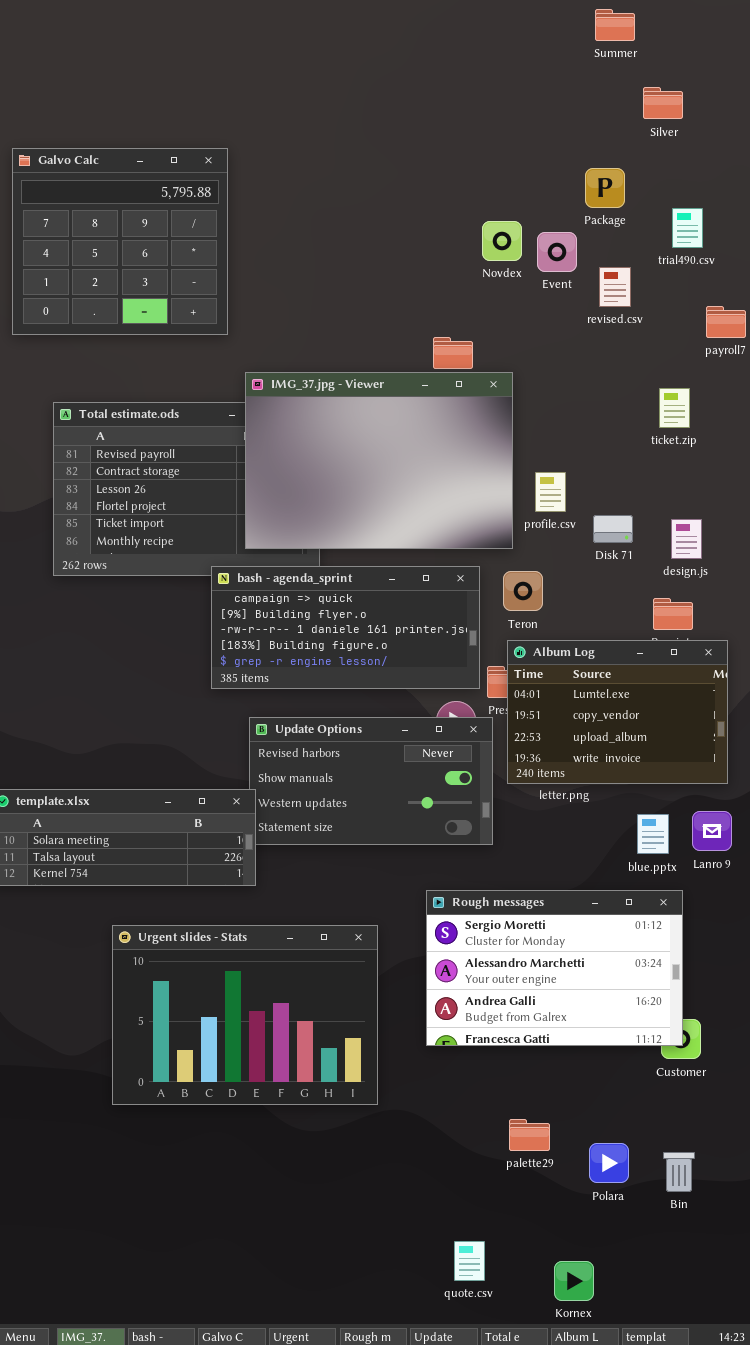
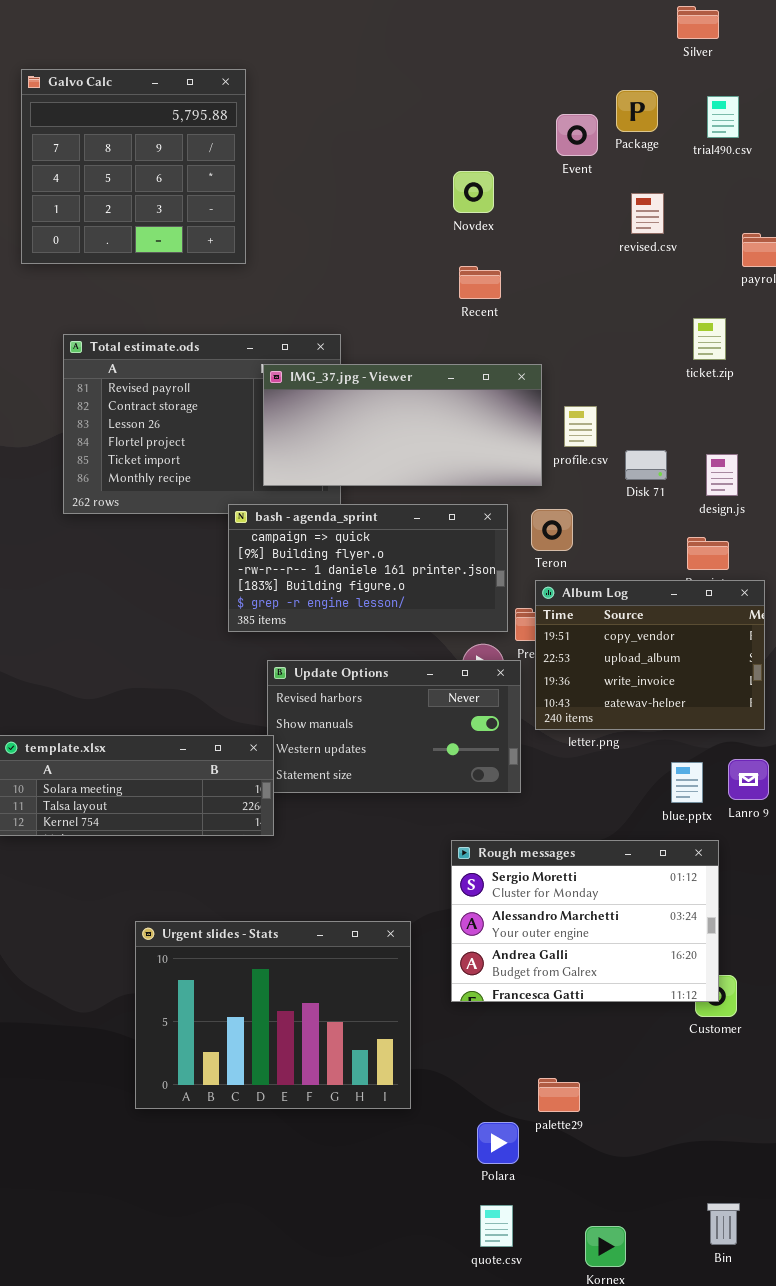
trial490.csv: [672,208,703,248] -> [707,96,739,138], moved
Novdex: [482,221,522,261] -> [453,171,494,213], moved
Event: [537,232,577,272] -> [556,114,598,156], moved
IMG_37.jpg - Viewer: [245,372,513,549] -> [263,364,542,486], resized
Album Log: [507,640,728,784] -> [535,580,765,730], scrolled down 1 row
Urgent slides - Stats: [112,925,378,1105] -> [135,921,411,1109], moved
Polara: [589,1143,629,1183] -> [477,1122,519,1164], moved
Bin: [663,1152,695,1192] -> [707,1203,740,1245], moved

